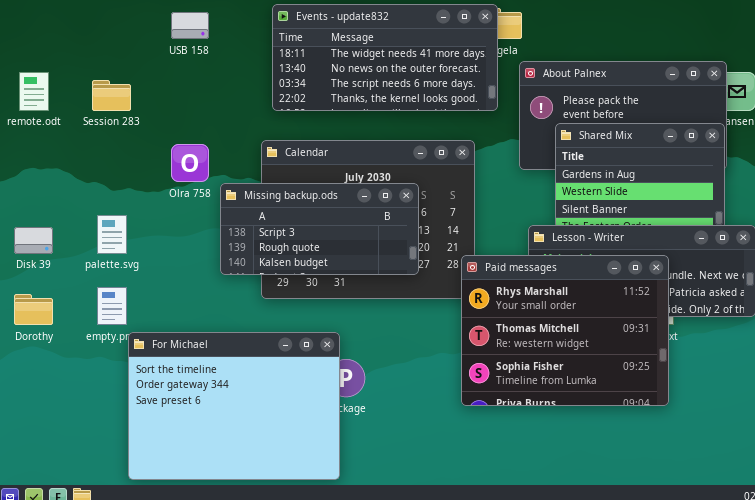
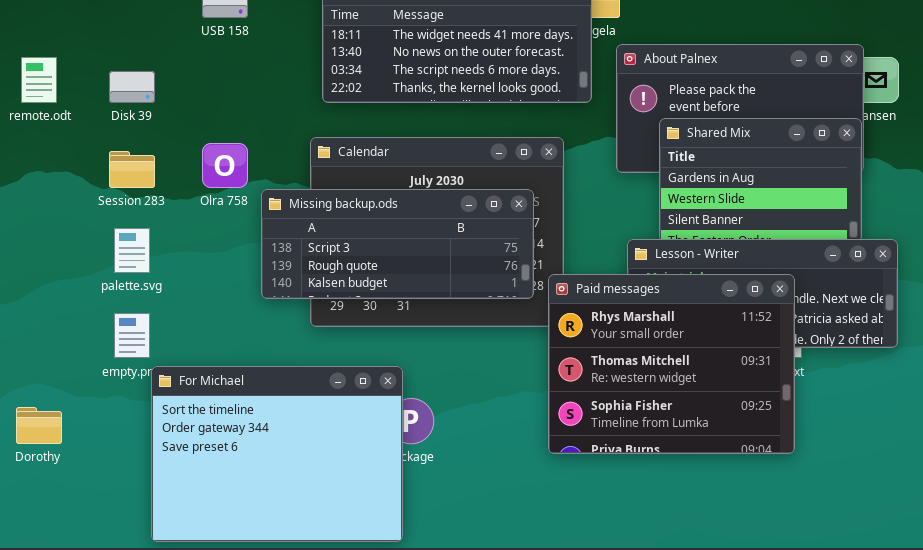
Session 283: [92,80,131,111] -> [109,151,155,188], moved
Missing backup.ods: [220,183,419,275] -> [261,189,534,299], resized
Disk 39: [14,227,53,254] -> [109,71,155,103], moved
Dorothy: [14,294,53,325] -> [16,407,62,444], moved

